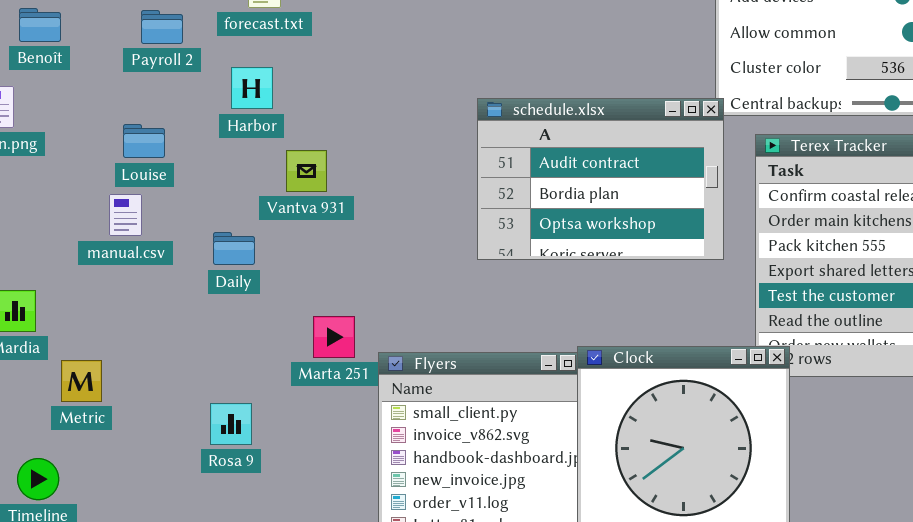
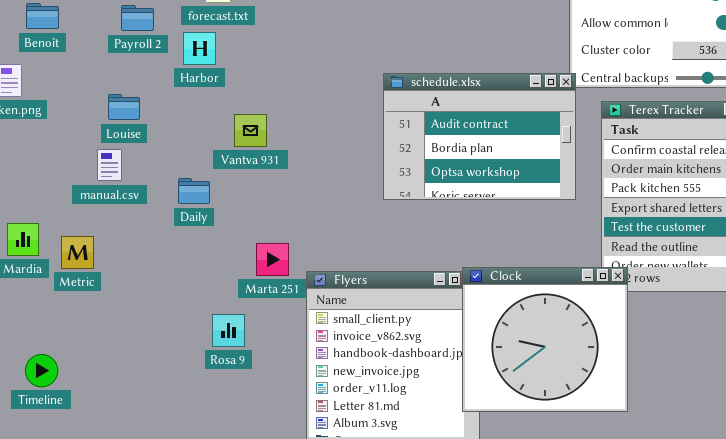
Harbor: [231,67,273,109] -> [183,32,216,65], moved
Metric: [61,360,102,402] -> [61,236,94,269], moved
Rosa 9: [210,403,252,445] -> [212,314,245,347], moved

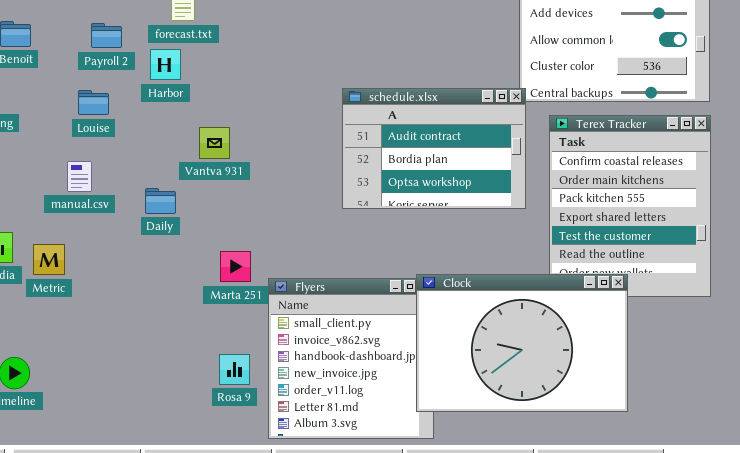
Louise: [108,94,140,120] -> [78,90,109,115], moved
Clock: [462,267,628,412] -> [416,274,628,412], resized
Rosa 9: [212,314,245,347] -> [219,354,250,385], moved

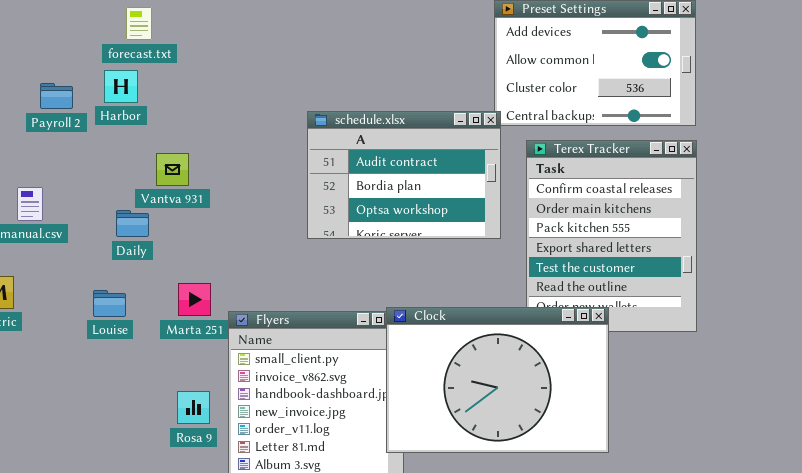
Payroll 2: [91,23,122,48] -> [40,83,73,109], moved
Louise: [78,90,109,115] -> [93,290,126,317], moved
Daily: [145,188,176,214] -> [116,210,149,237], moved

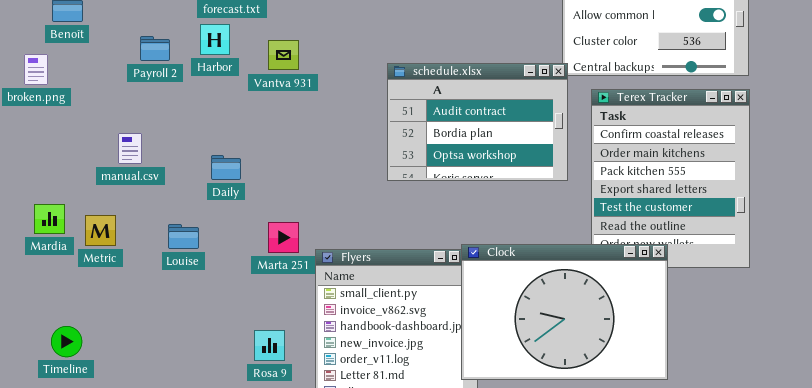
Vantva 931: [156,153,189,186] -> [268,40,299,70], moved
Louise: [93,290,126,317] -> [168,224,199,249], moved
Rosa 9: [177,391,210,424] -> [254,330,285,361], moved

